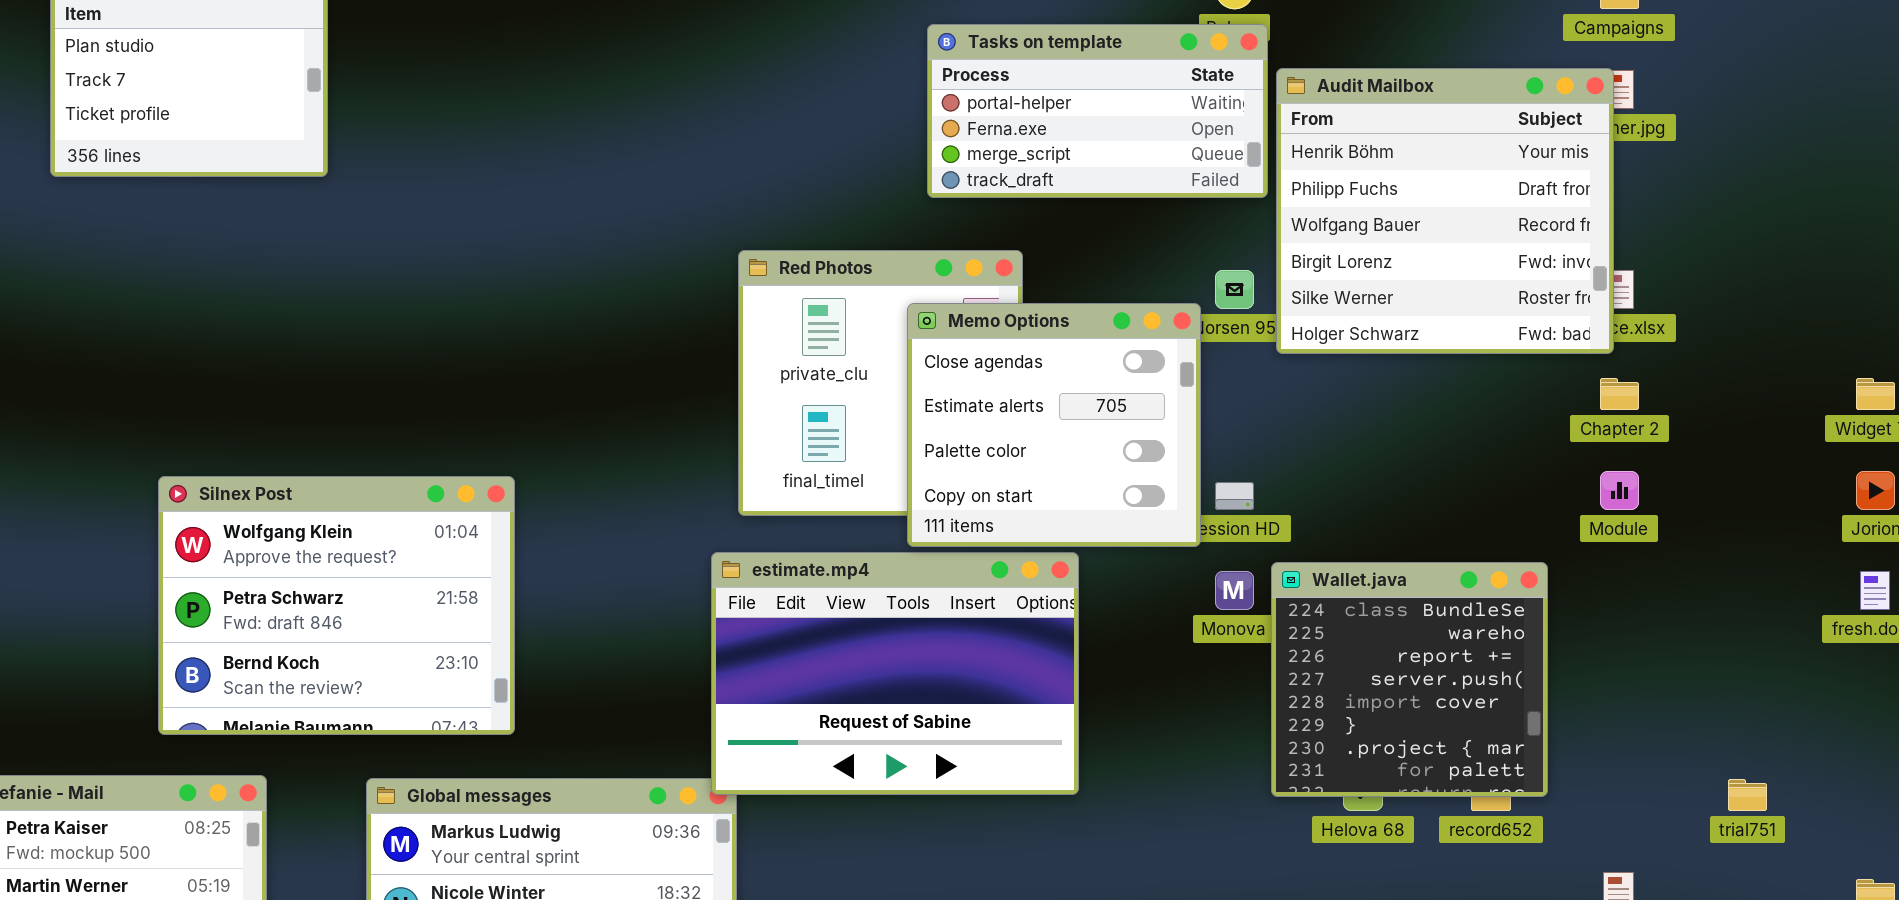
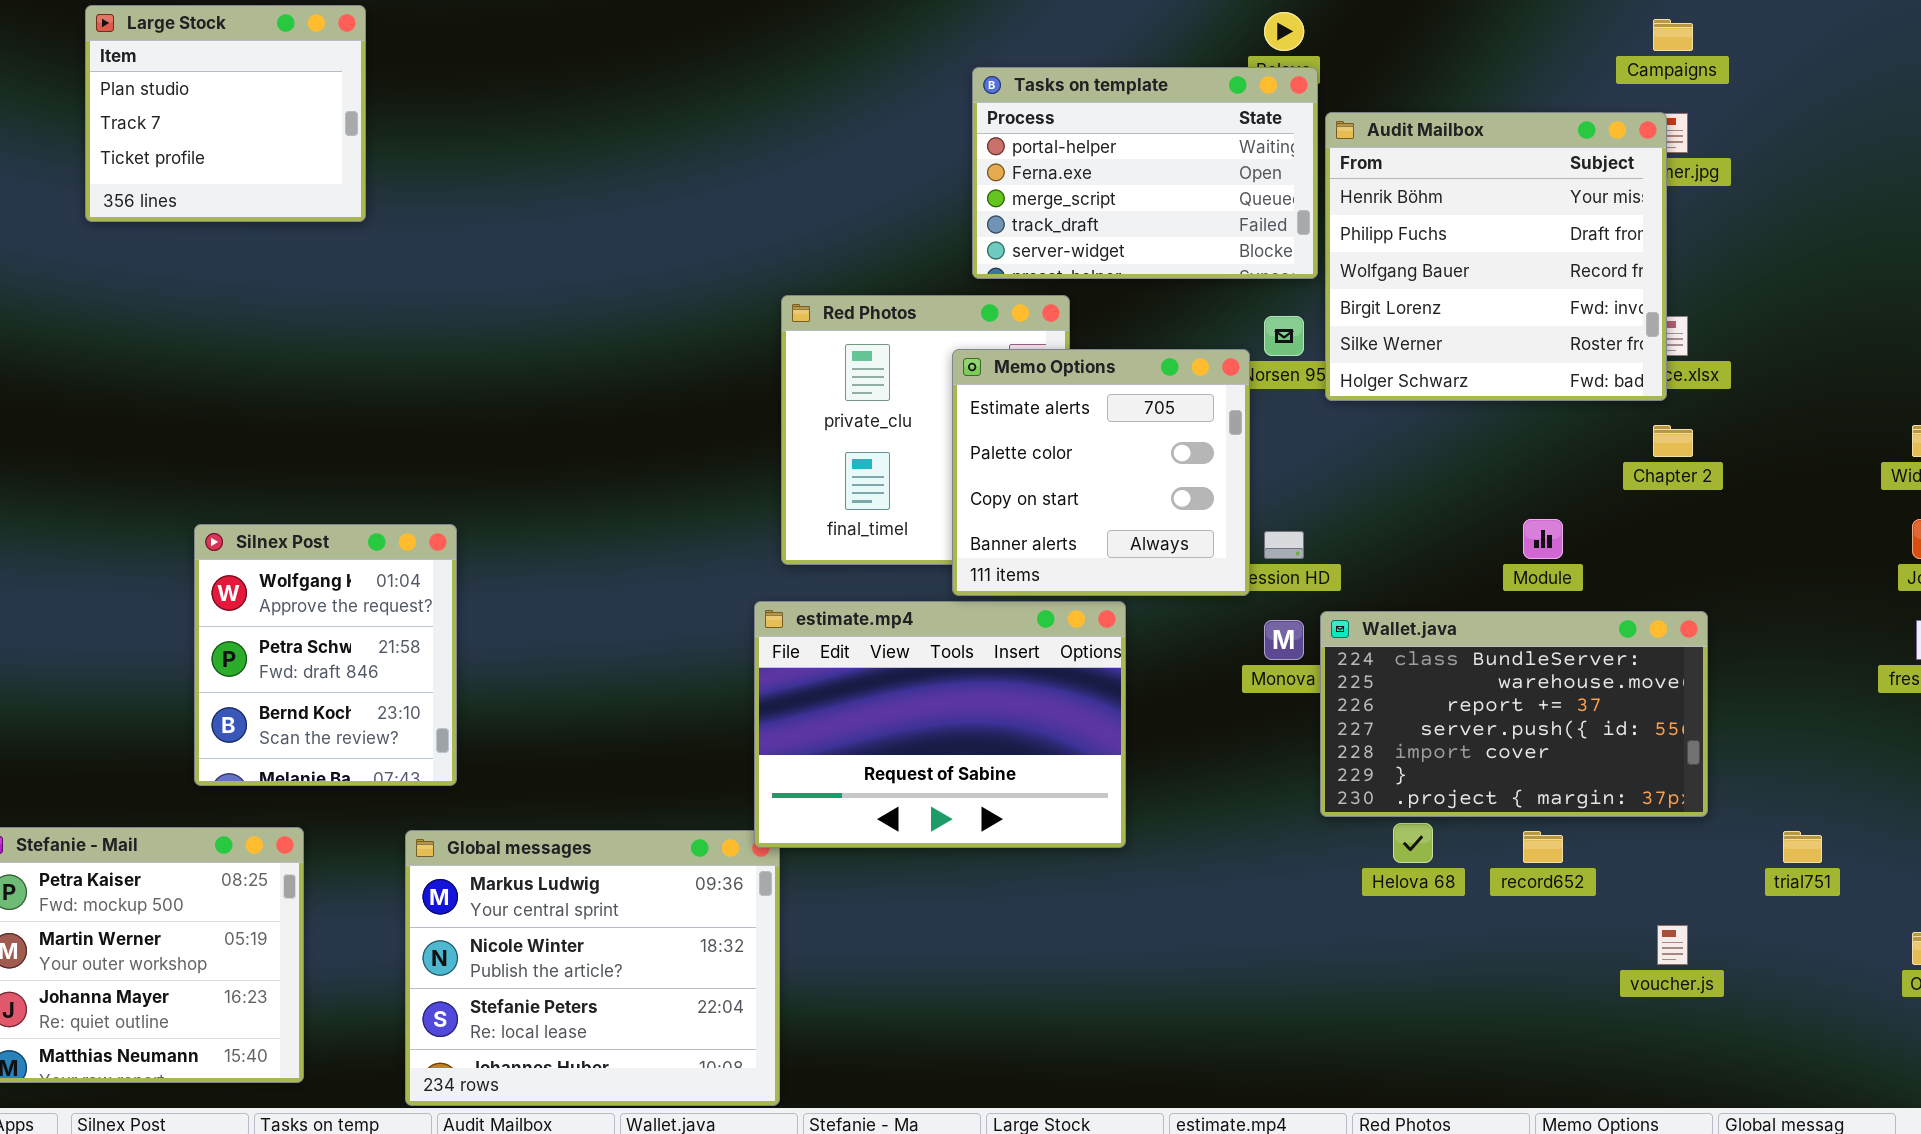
Tasks on template: [927,24,1268,198] -> [972,67,1318,279], resized
Memo Options: [907,303,1201,547] -> [952,349,1250,596], scrolled down 1 row
Module: [1600,471,1639,510] -> [1523,519,1563,559], moved
Silnex Post: [158,476,515,735] -> [194,524,457,786], resized
Wallet.java: [1271,562,1548,797] -> [1320,611,1708,817], resized

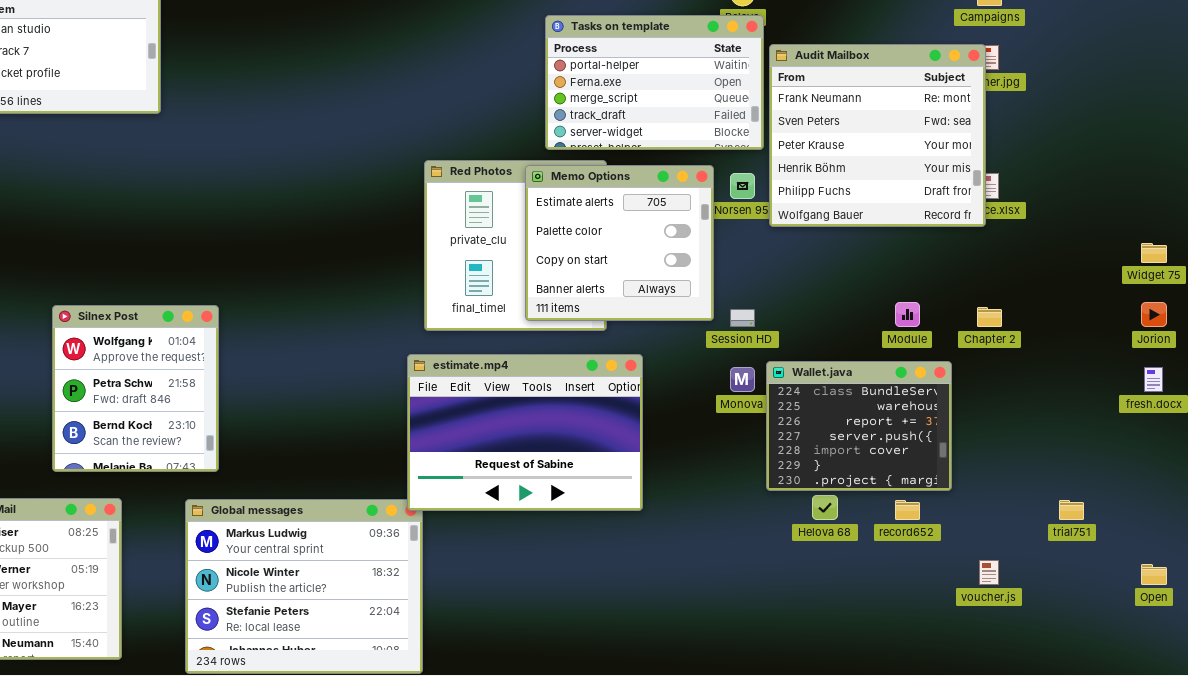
Audit Mailbox: [1325,112,1667,401] -> [769,44,986,227], scrolled up 3 rows
Memo Options: [952,349,1250,596] -> [525,165,714,321], moved
Chapter 2: [1653,425,1693,457] -> [977,307,1002,327], moved
Wallet.java: [1320,611,1708,817] -> [766,361,952,491], resized

